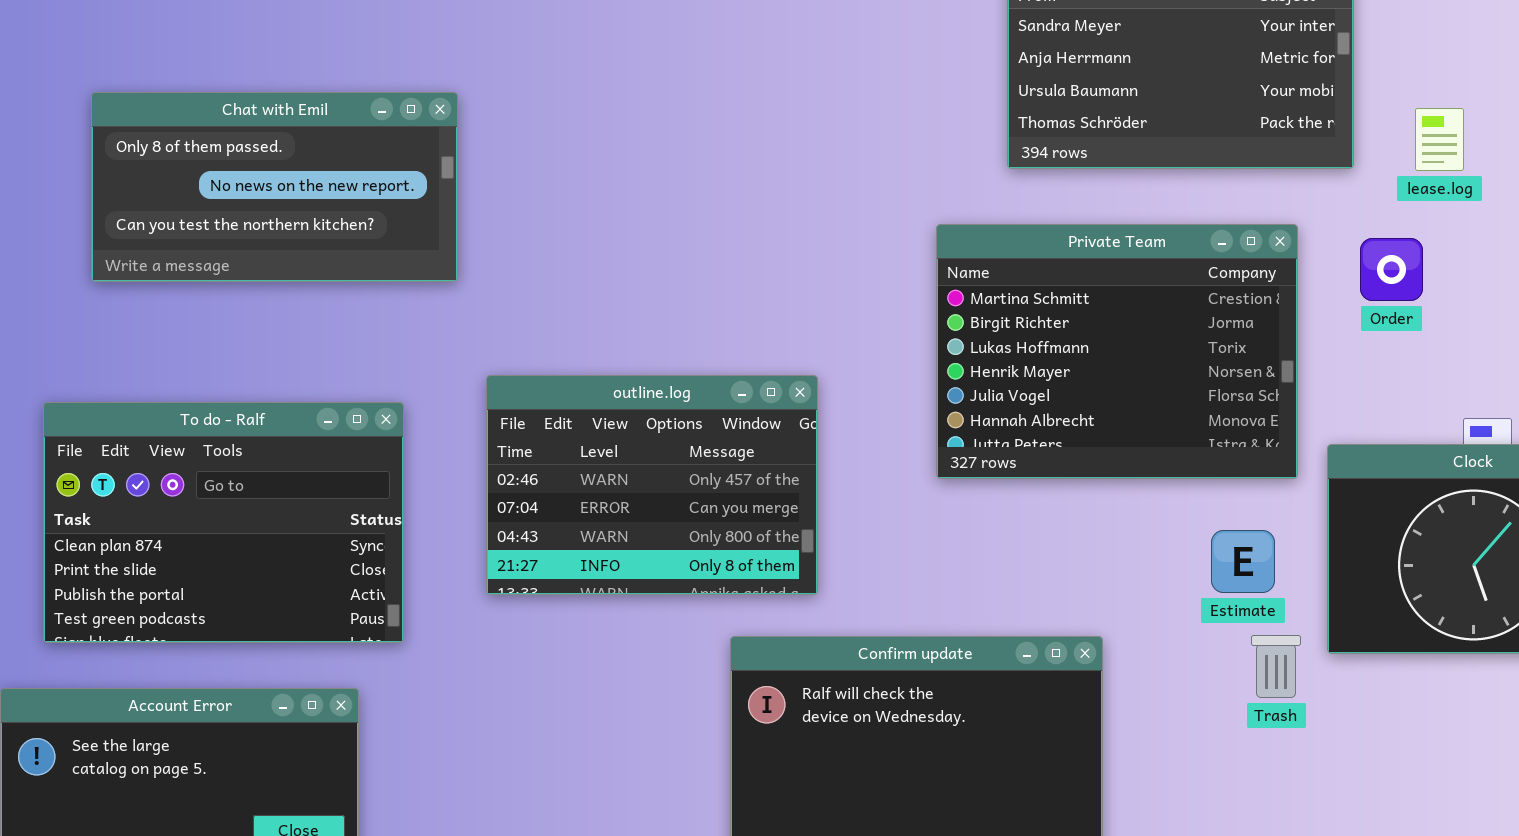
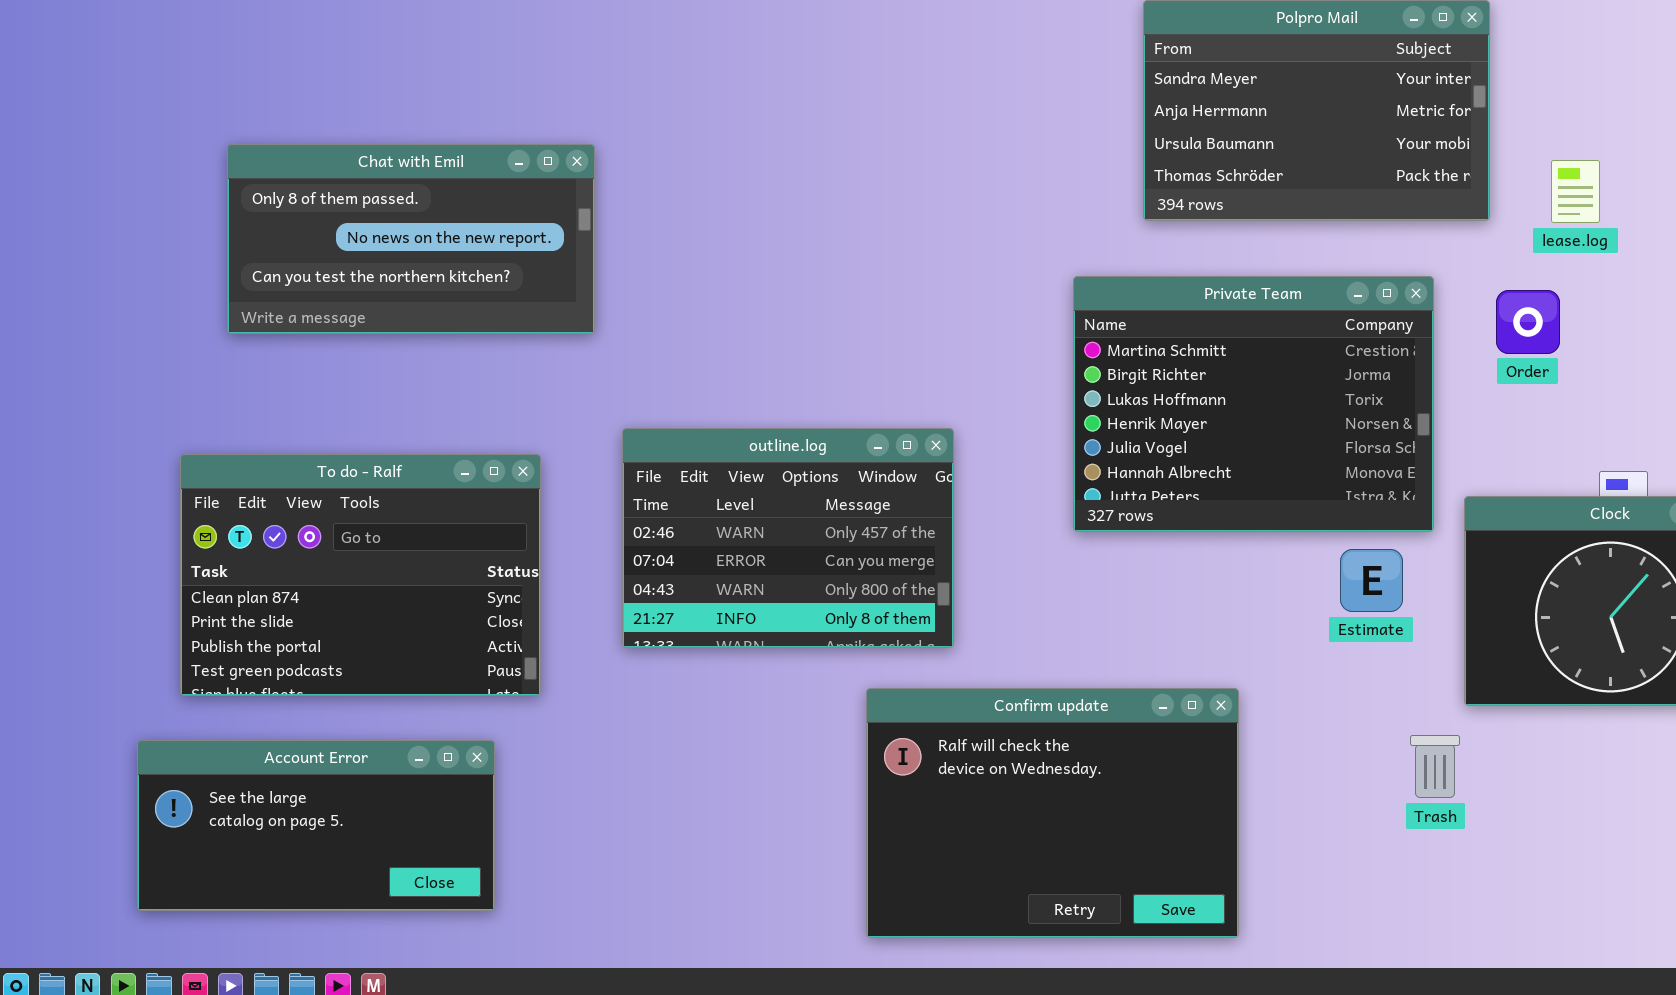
Estimate: [1211,530,1275,593] -> [1340,549,1403,612], moved
Trash: [1251,635,1301,698] -> [1410,735,1460,798], moved

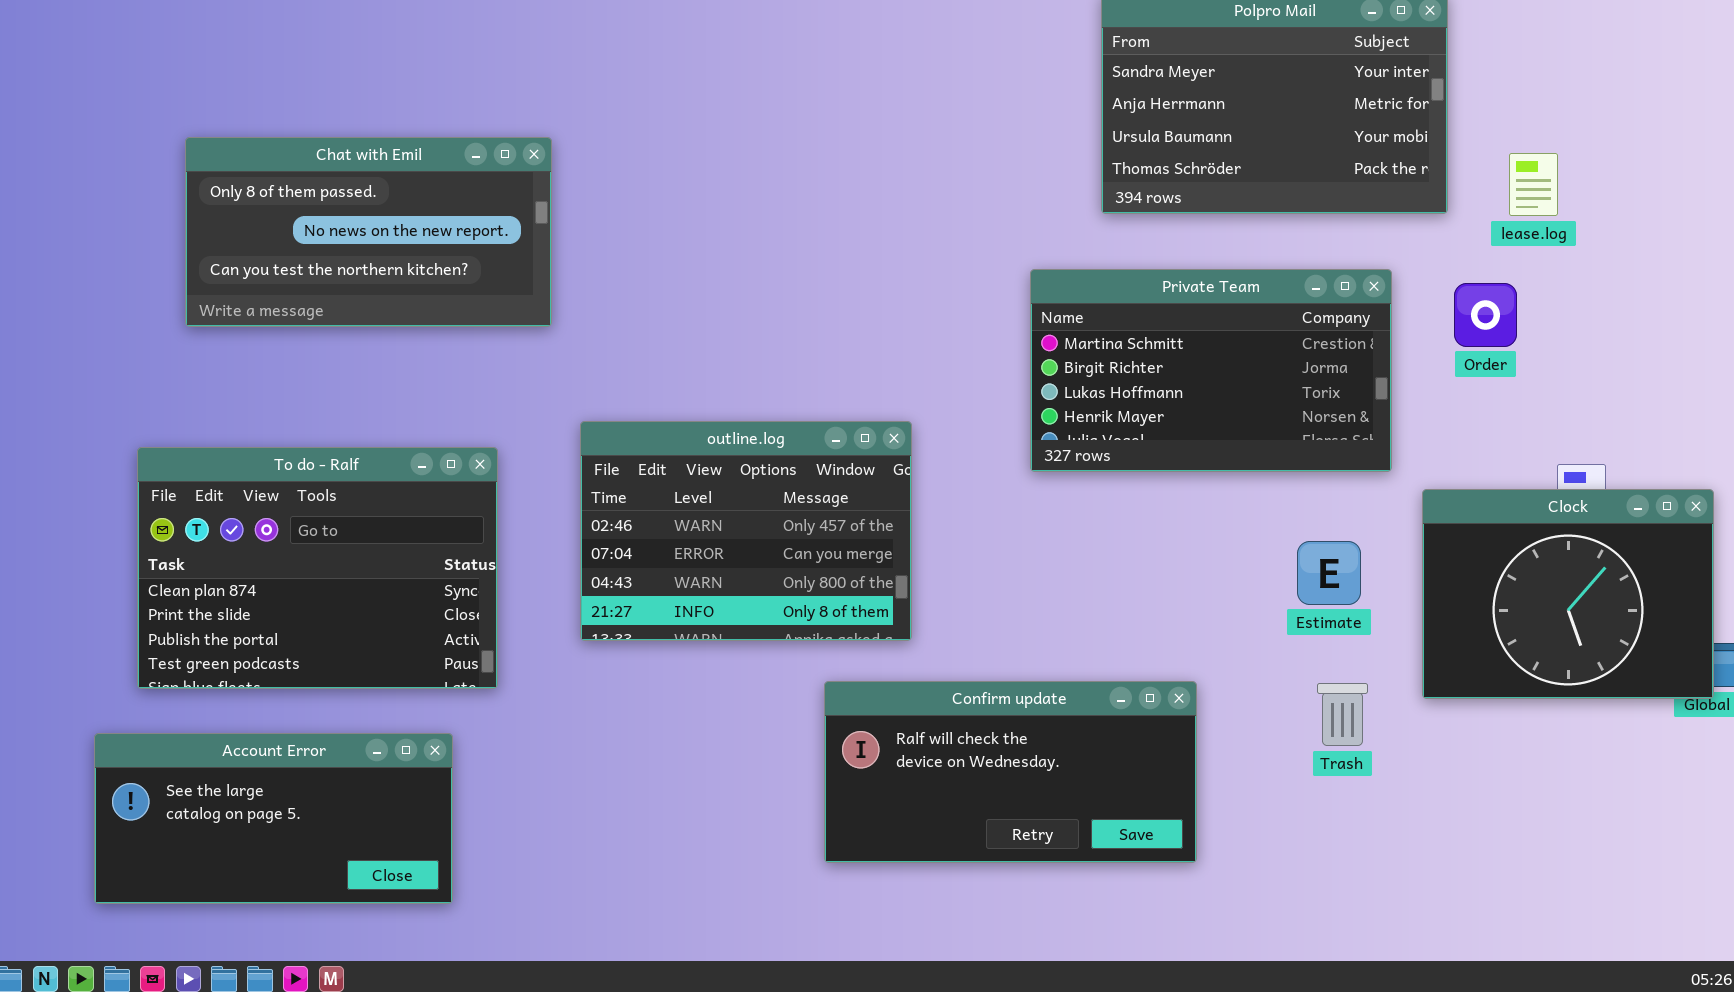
Private Team: [1073,276,1434,532] -> [1030,269,1392,472], resized
Confirm update: [866,688,1239,938] -> [824,681,1197,863], resized
Trash: [1410,735,1460,798] -> [1317,683,1368,746], moved

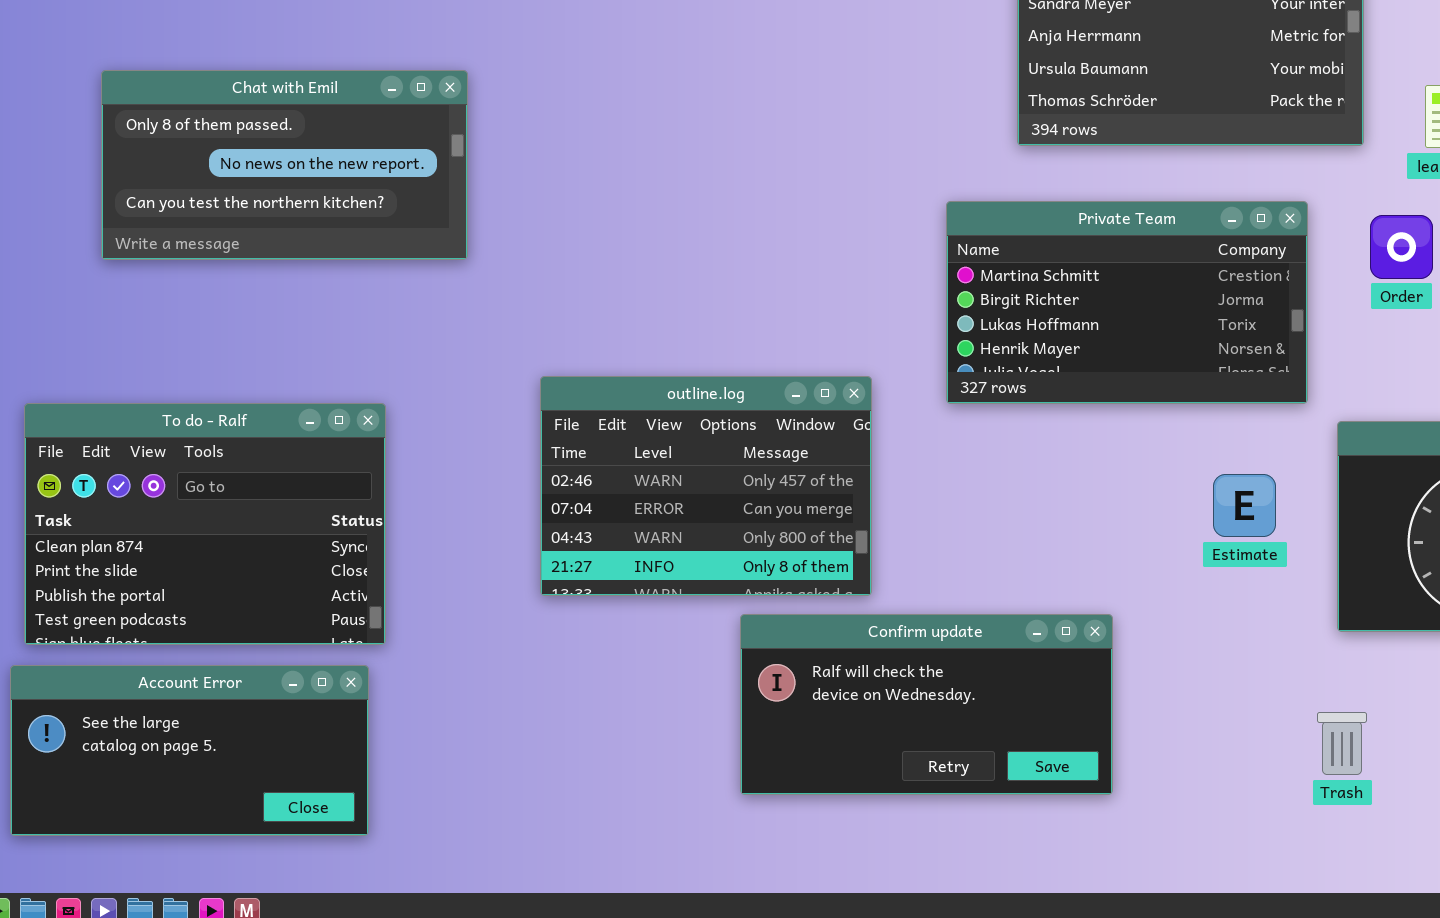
outline.log: [580,421,912,641] -> [540,376,872,596], moved
To do - Ralf: [137,447,498,689] -> [24,403,386,645], moved
Trash: [1317,683,1368,746] -> [1317,712,1367,775], moved

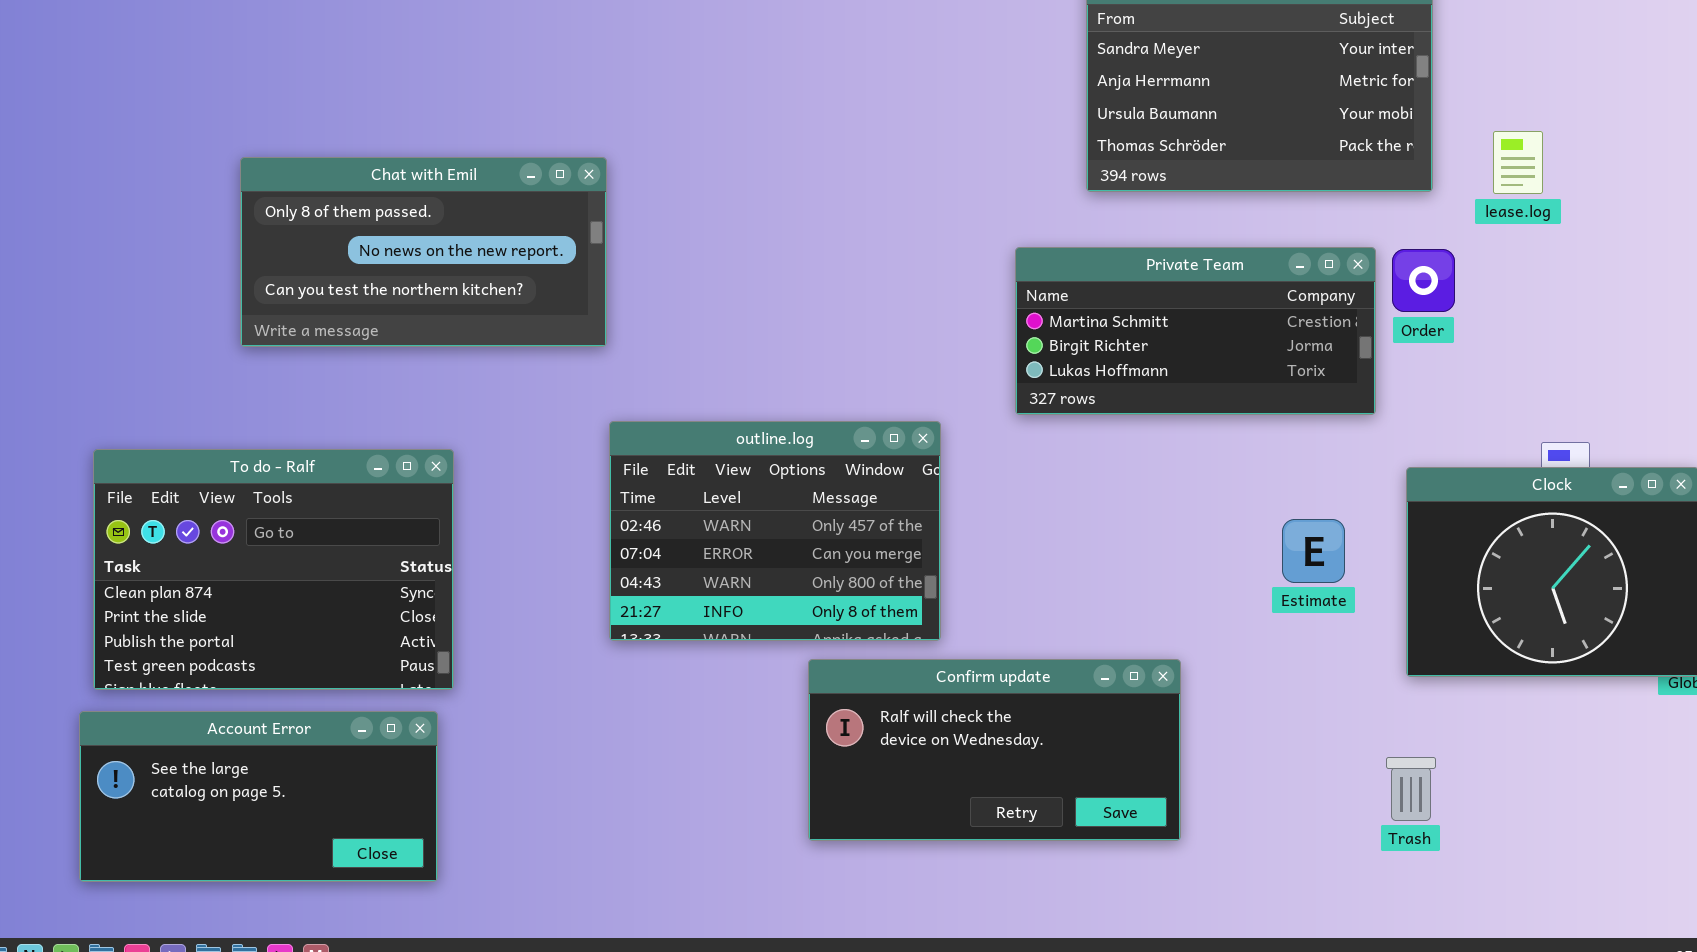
Chat with Emil: [101,70,468,260] -> [240,157,607,347], moved
Private Team: [946,201,1308,404] -> [1015,247,1376,415], resized
Order: [1370,215,1433,279] -> [1392,249,1455,312], moved

